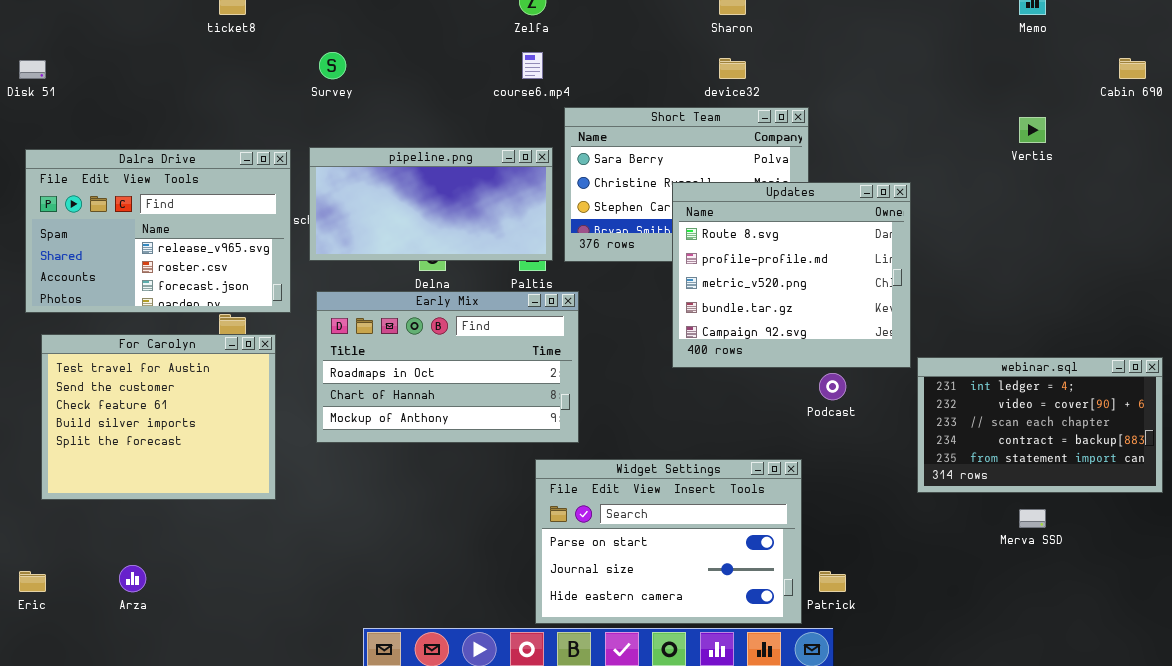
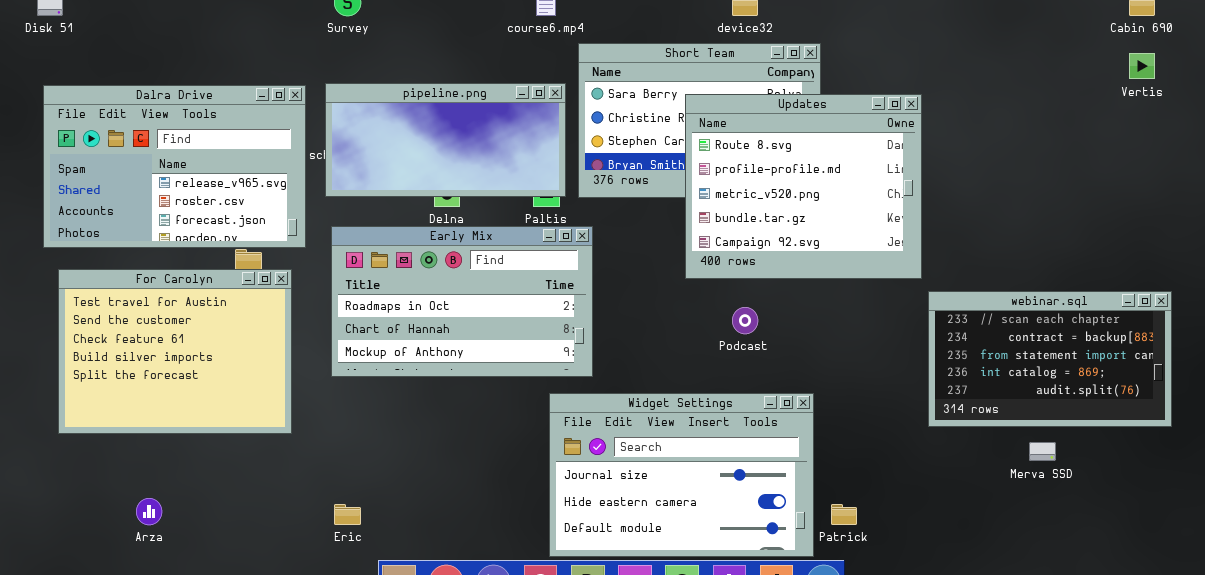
Vertis: [1019,117,1046,143] -> [1129,53,1155,79], moved
Updates: [672,182,911,368] -> [685,94,922,279], moved
webinar.sql: [917,357,1163,493] -> [928,291,1172,427], scrolled down 2 rows
Podcast: [819,373,846,400] -> [732,307,758,334], moved
Widget Settings: [535,459,802,624] -> [549,393,814,557], scrolled down 1 row
Eric: [19,571,46,592] -> [334,504,361,525], moved

